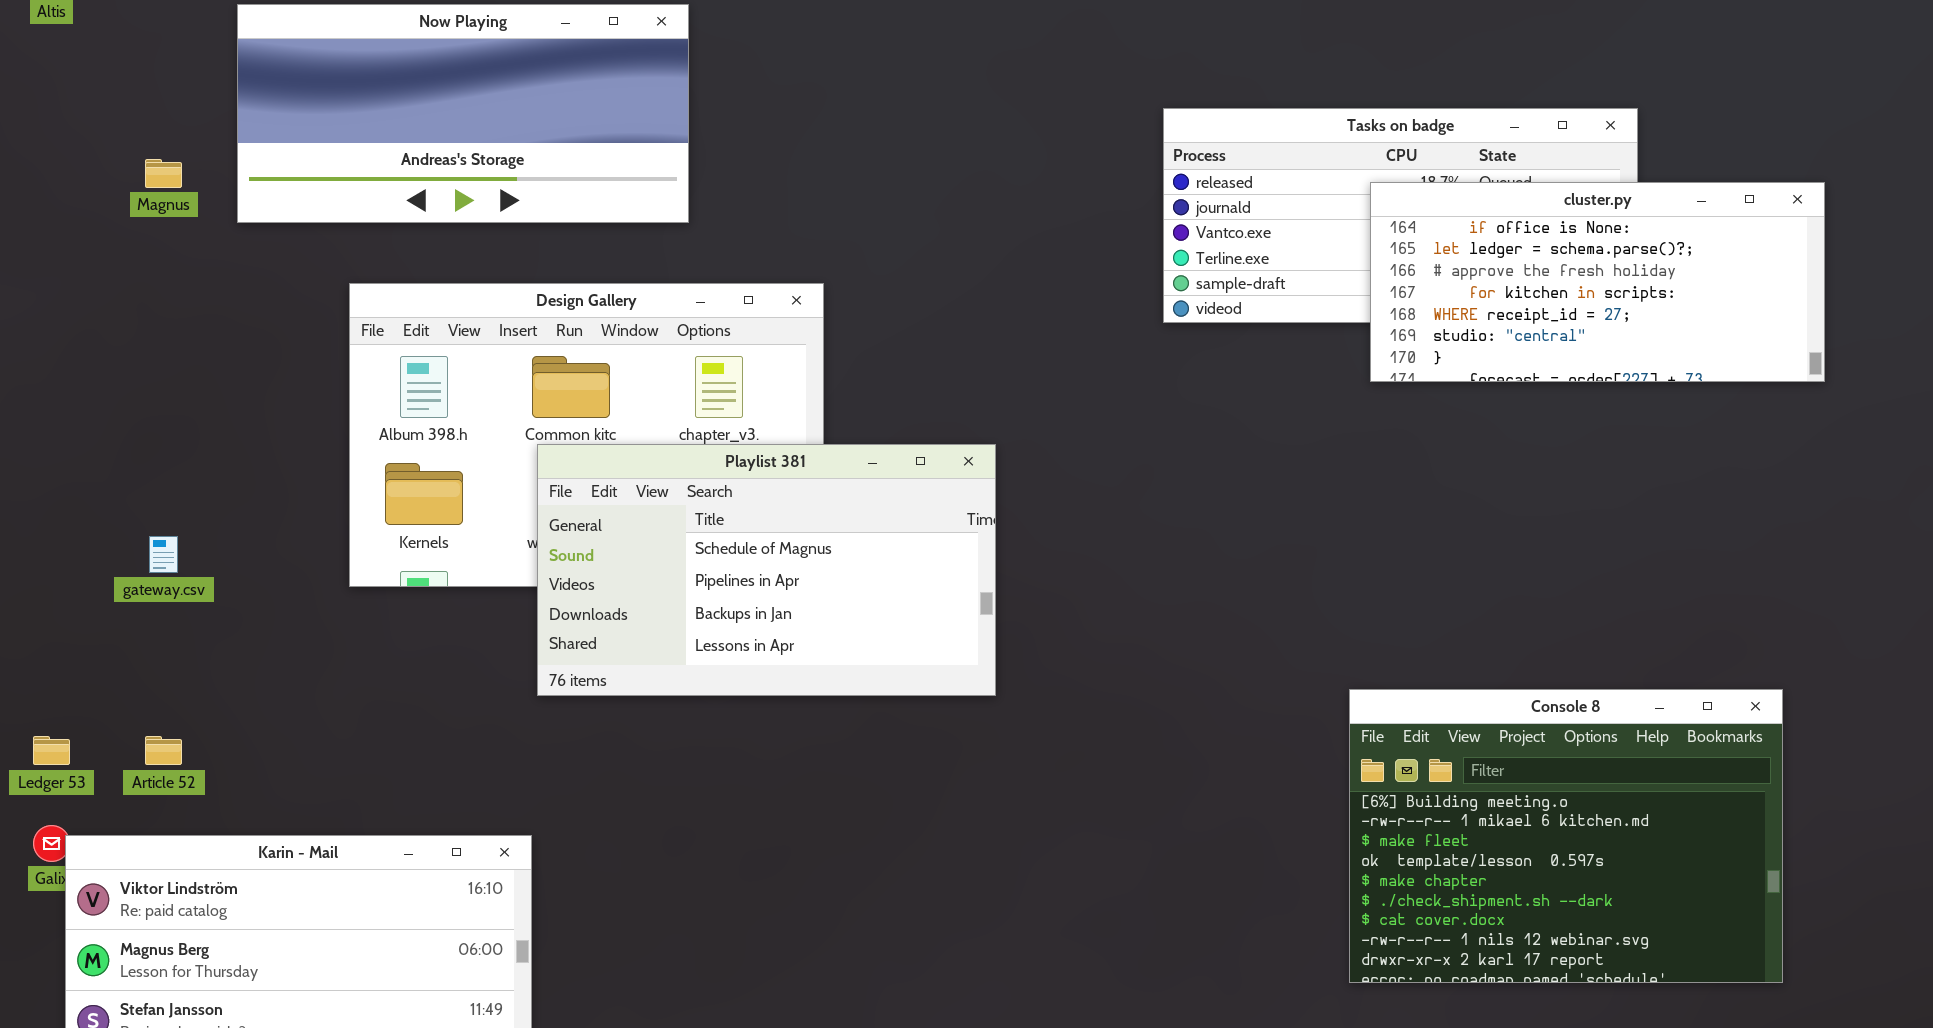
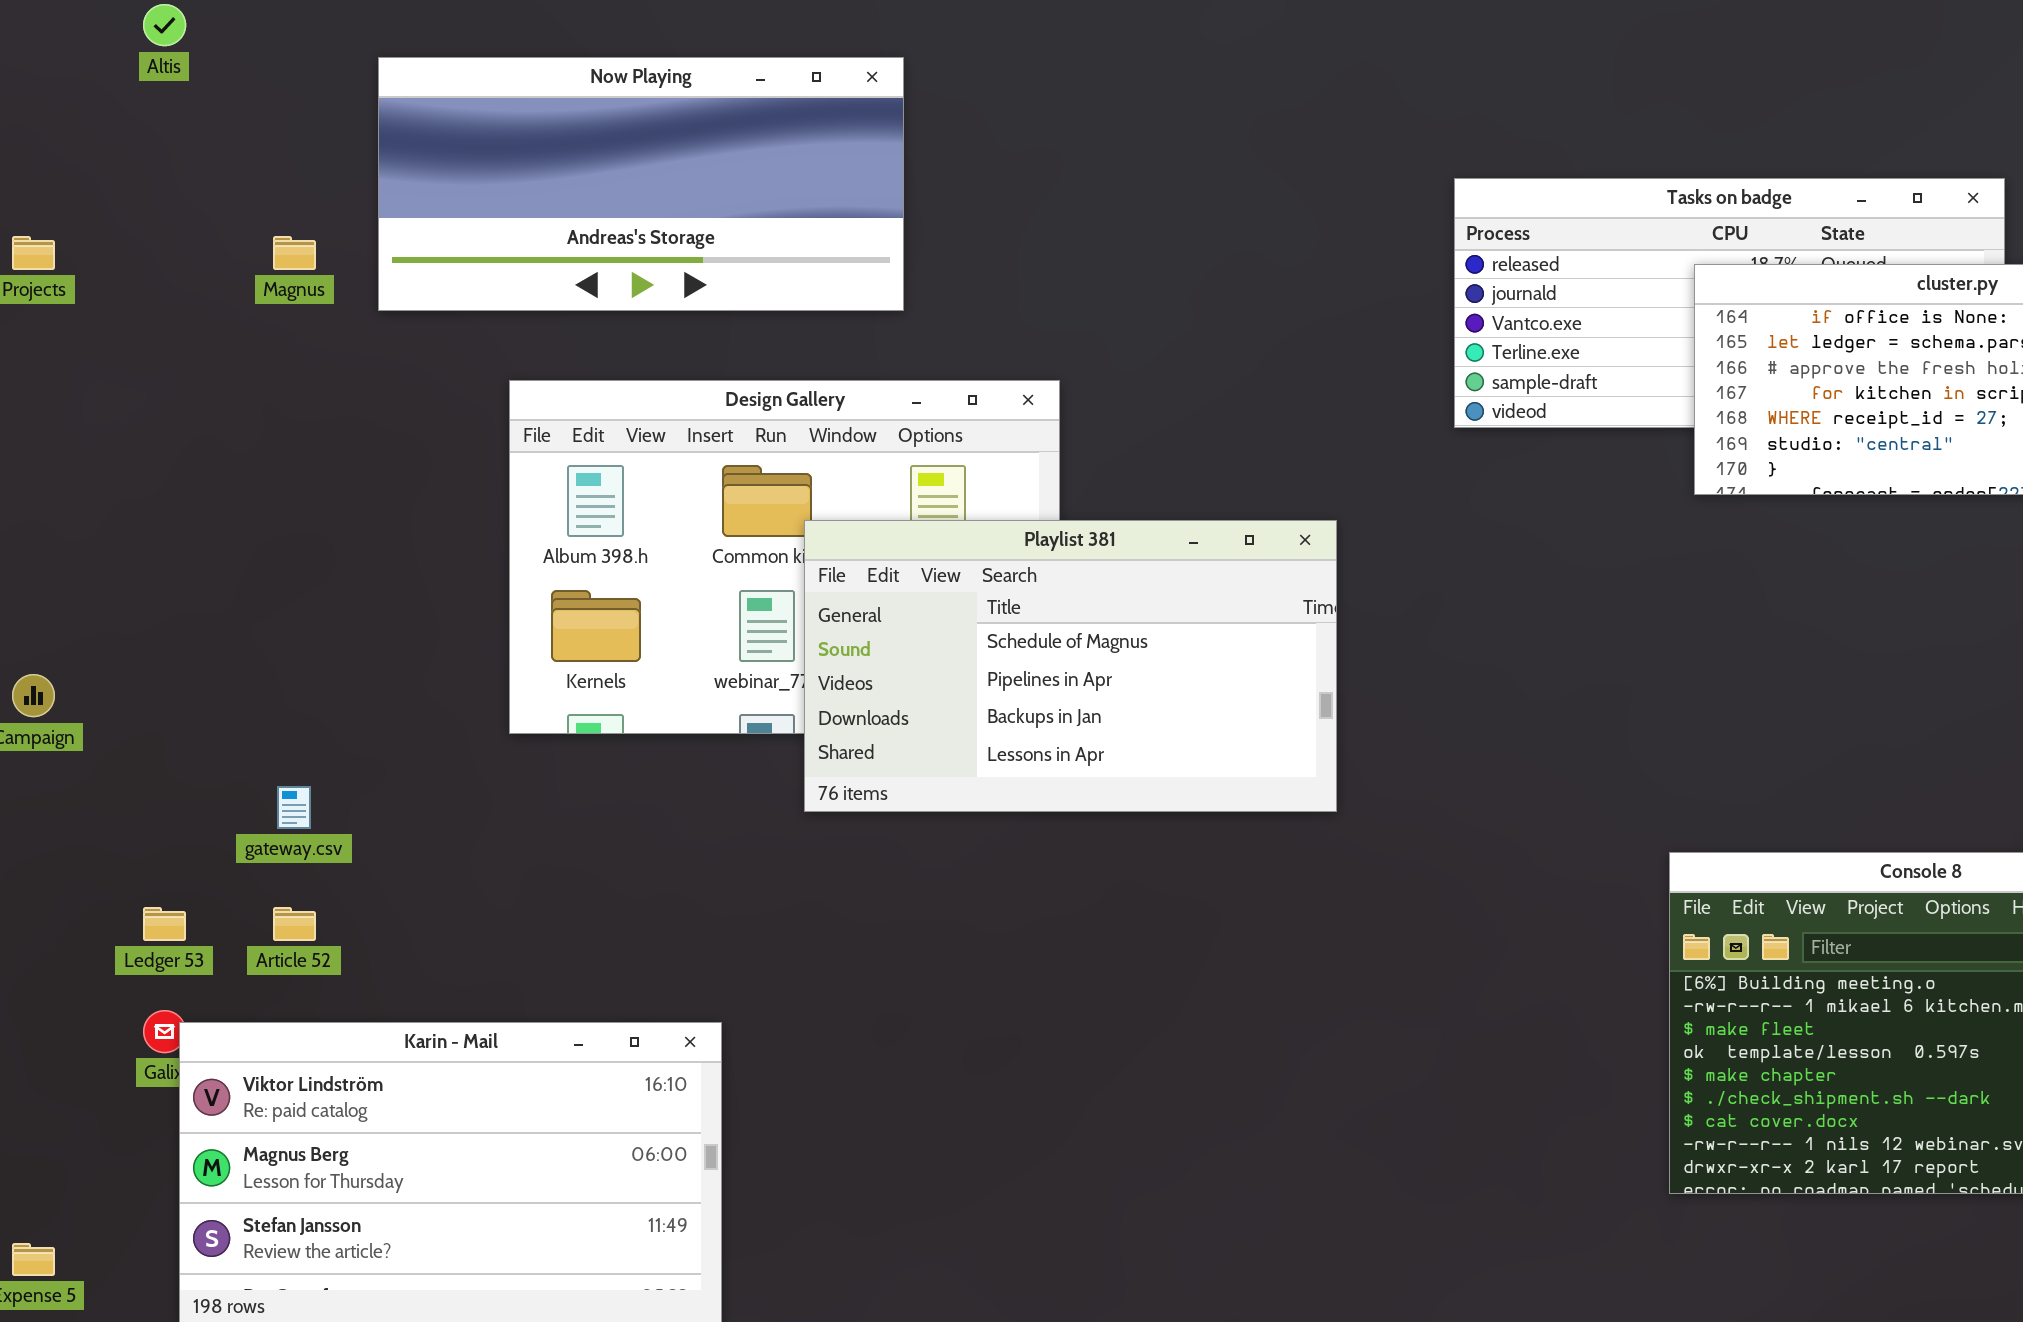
Playlist 381: [537,444,996,696] -> [804,520,1337,812], moved
gateway.csv: [149,536,178,573] -> [277,786,311,829], moved

